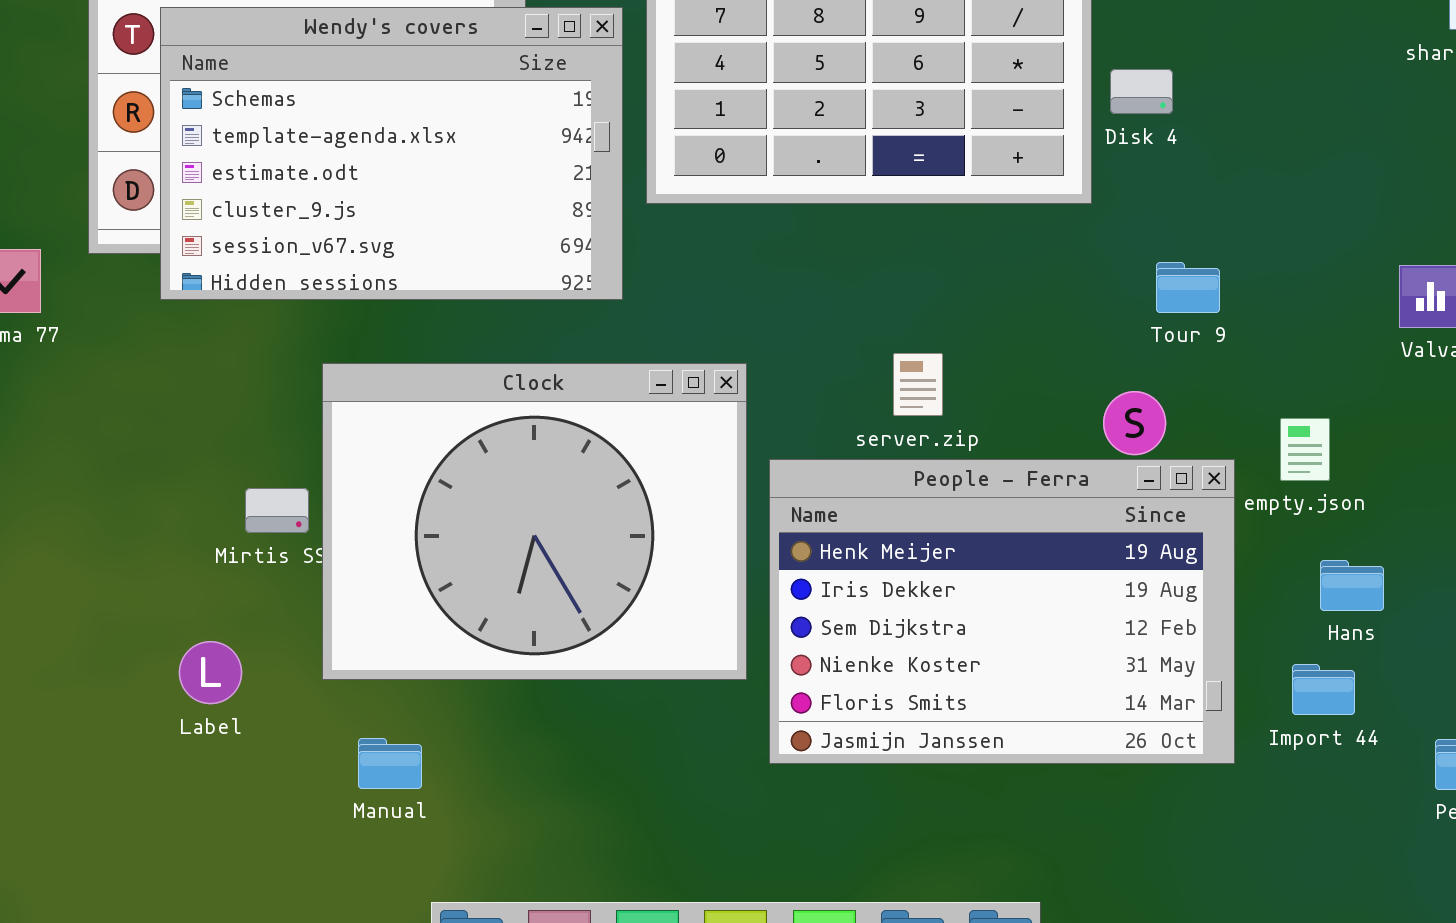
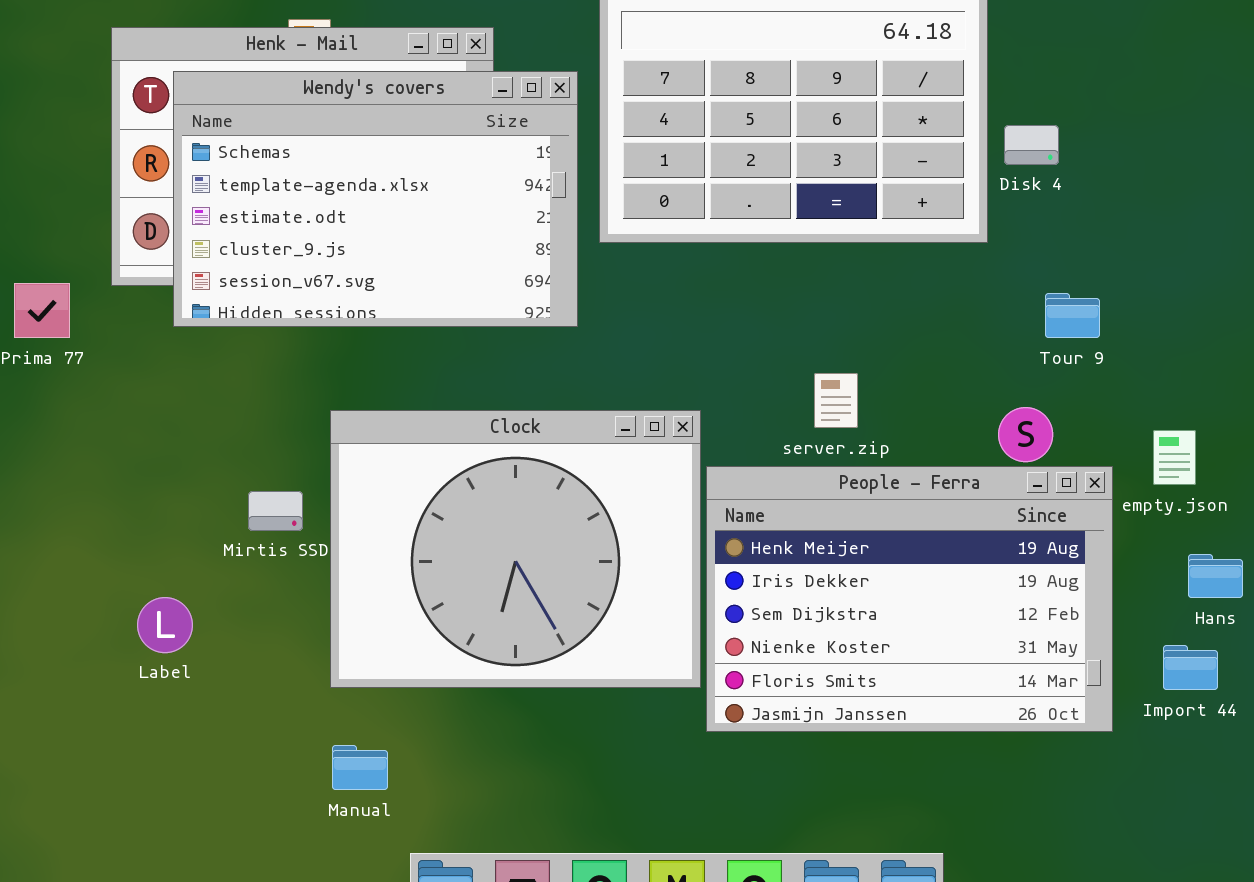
Clock: [322,363,747,680] -> [330,410,701,688], moved
Label: [179,641,242,704] -> [137,597,193,653], moved
Manual: [358,738,422,789] -> [332,745,388,790], moved

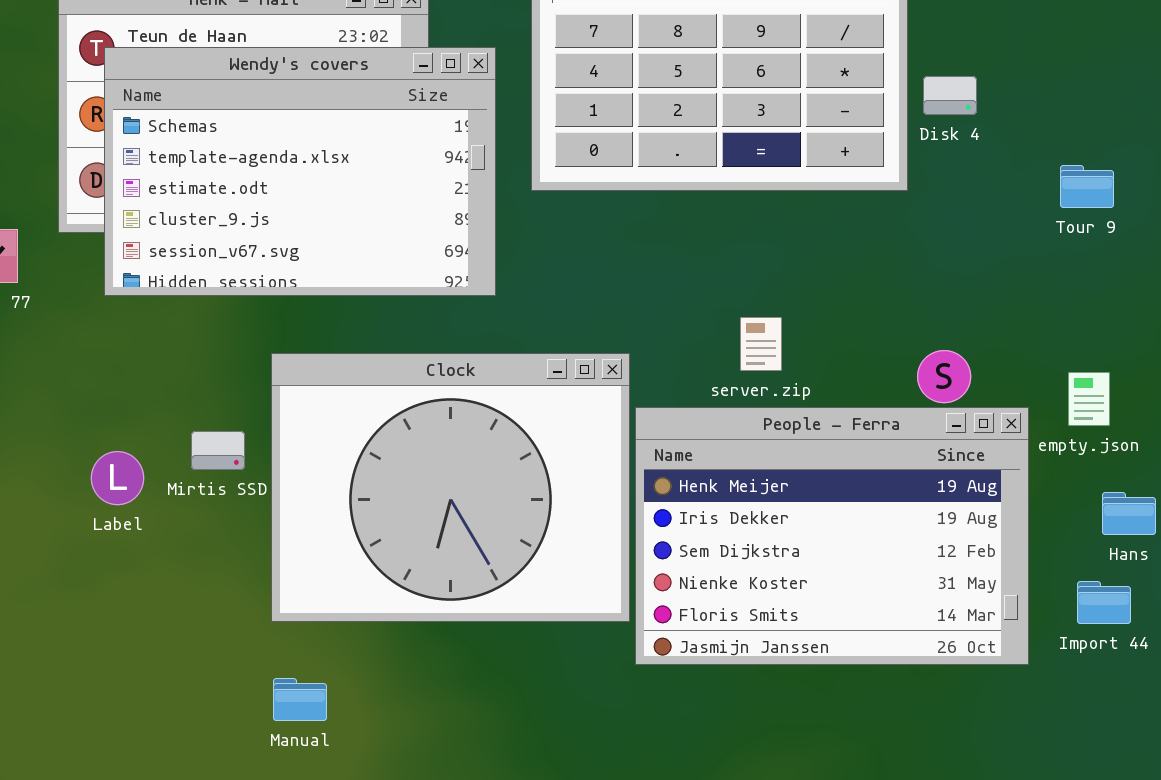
Wendy's covers: [173,71,578,327] -> [104,47,496,296], moved
Tour 9: [1045,293,1100,338] -> [1060,165,1114,208], moved
Label: [137,597,193,653] -> [91,451,144,505], moved

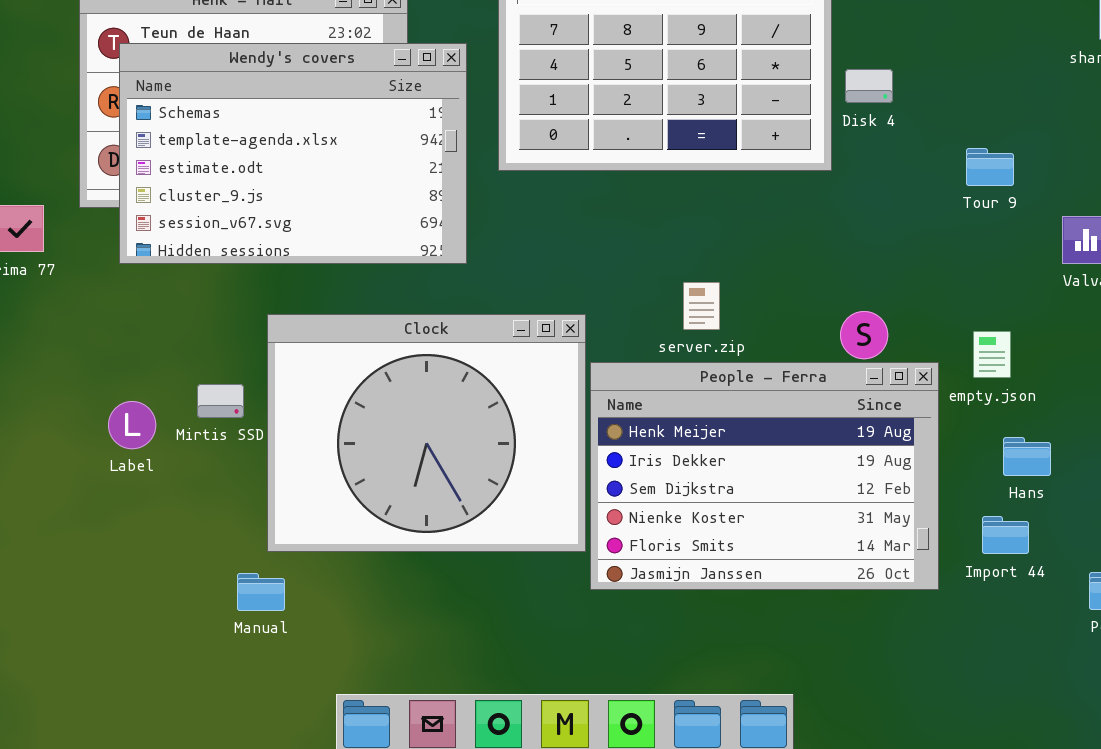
Manual: [273,678,327,721] -> [237,573,285,611], moved

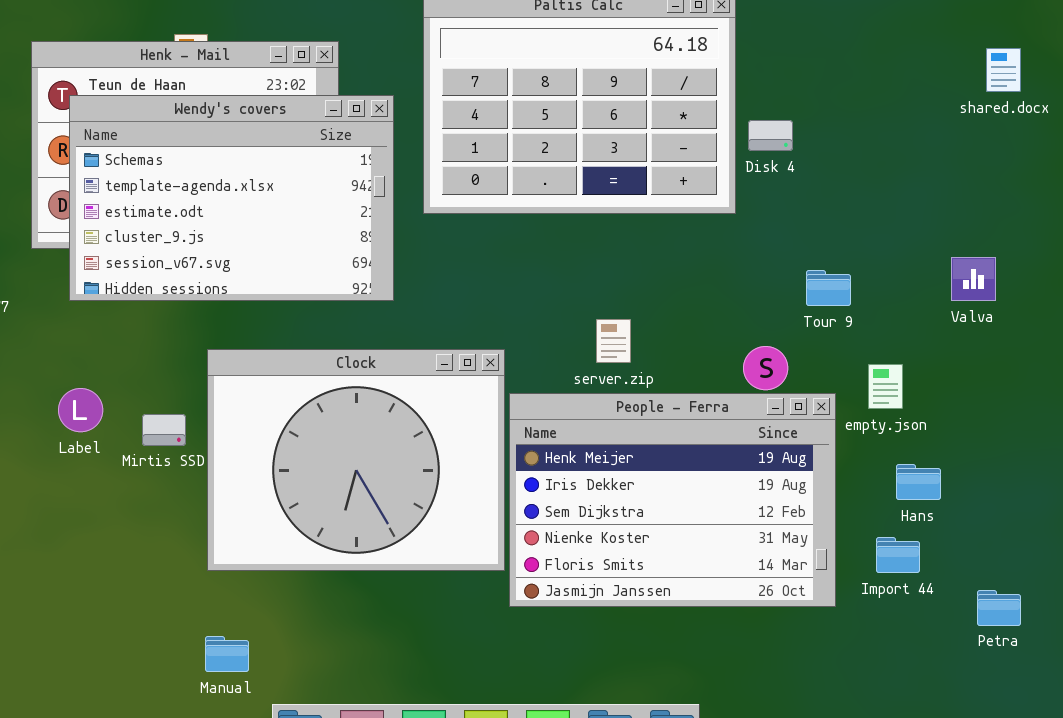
Tour 9: [966,148,1014,186] -> [806,270,851,306], moved
Label: [108,401,156,449] -> [58,388,103,432], moved
Manual: [237,573,285,611] -> [205,636,249,672], moved

